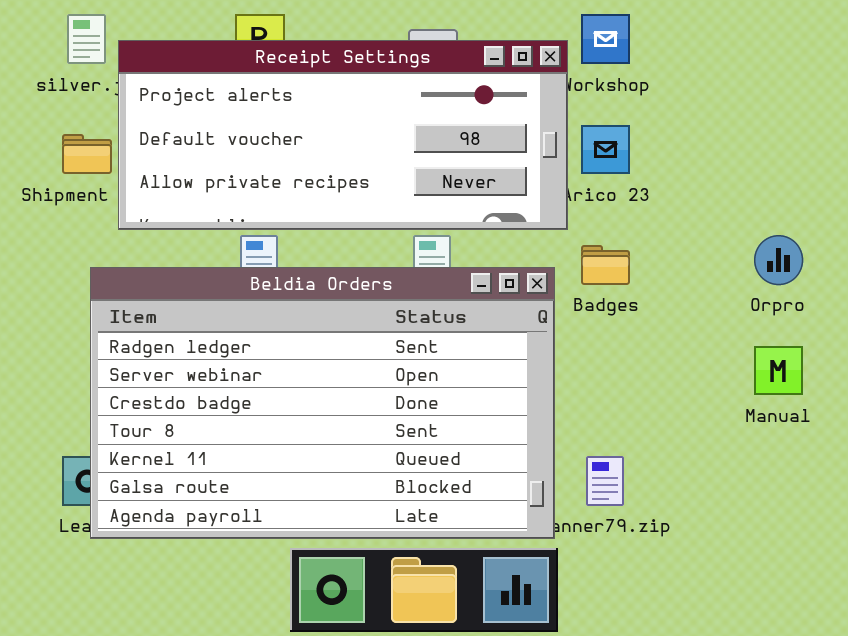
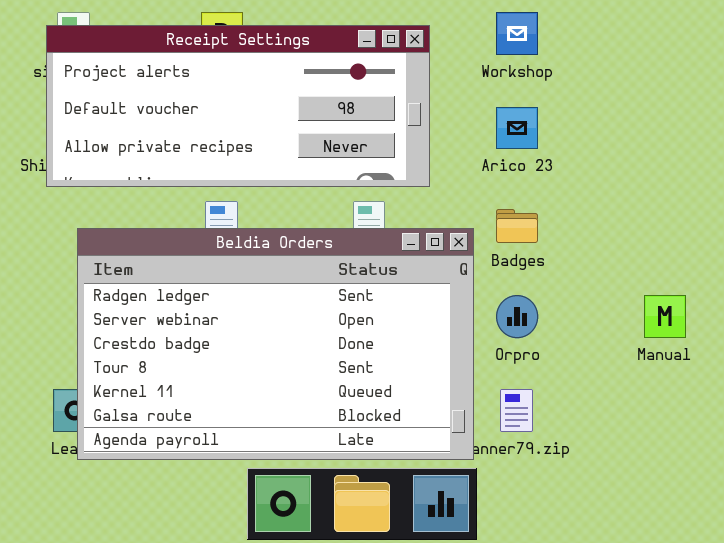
Receipt Settings: [118,40,568,230] -> [46,25,430,187], moved
Orpro: [754,235,803,285] -> [496,295,538,338], moved

